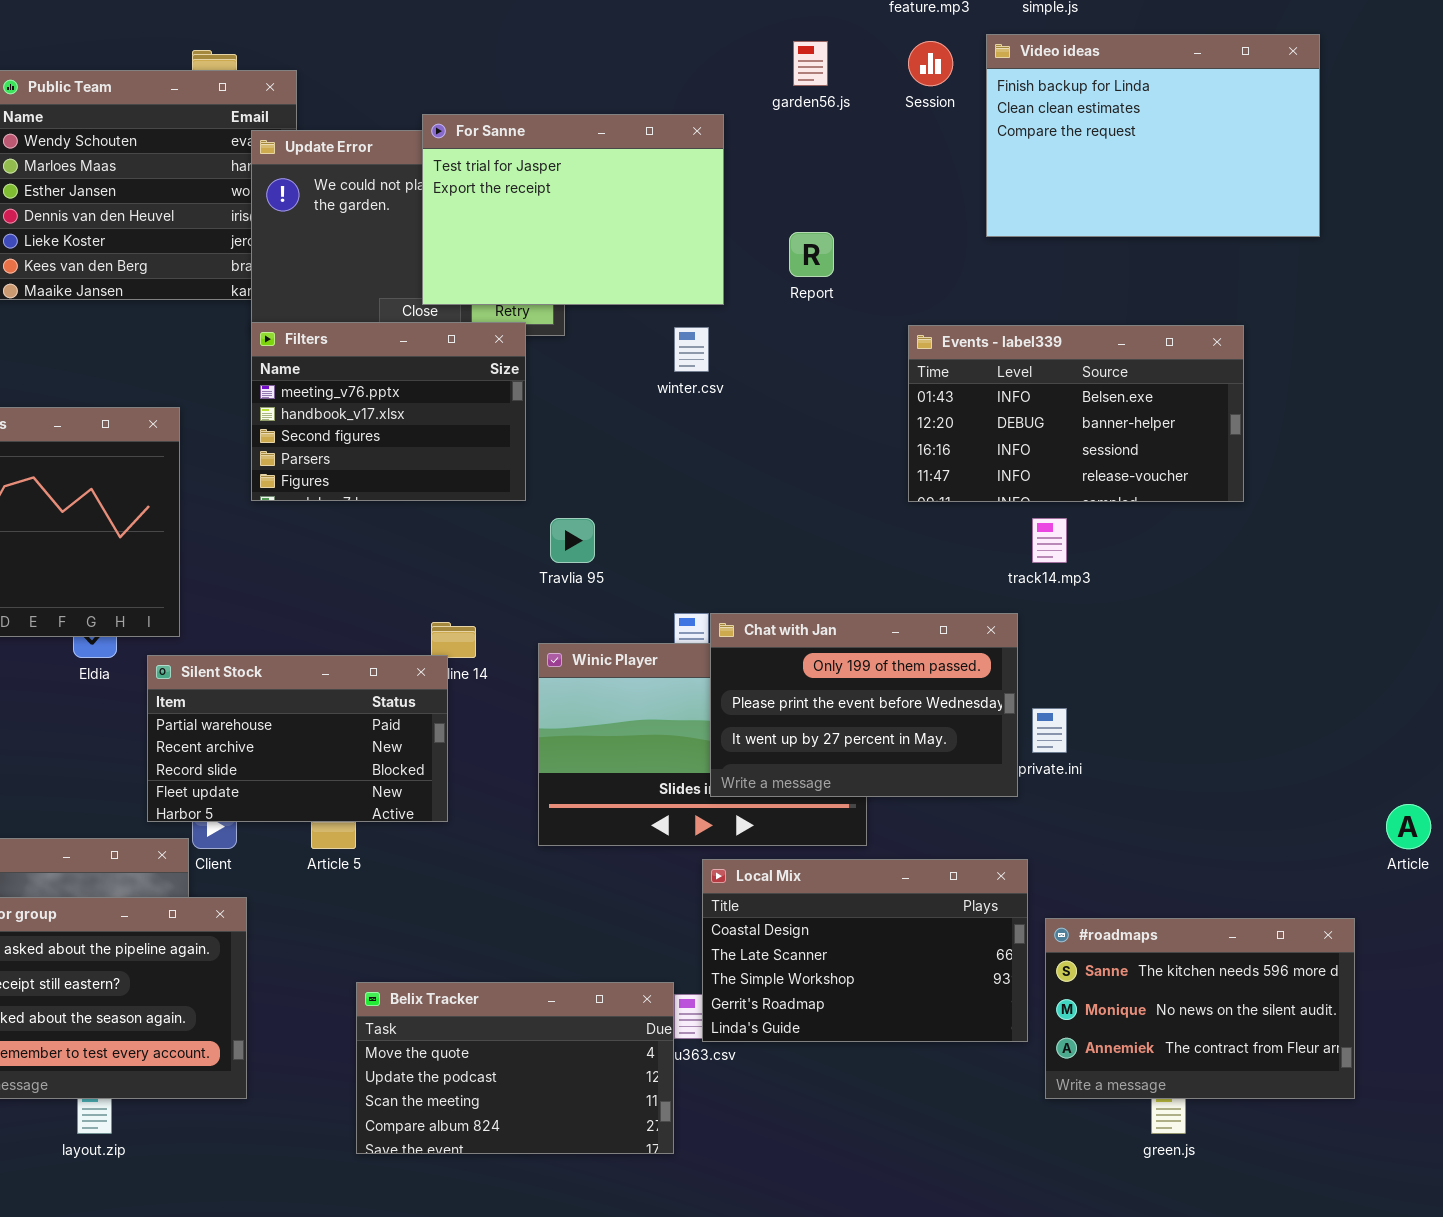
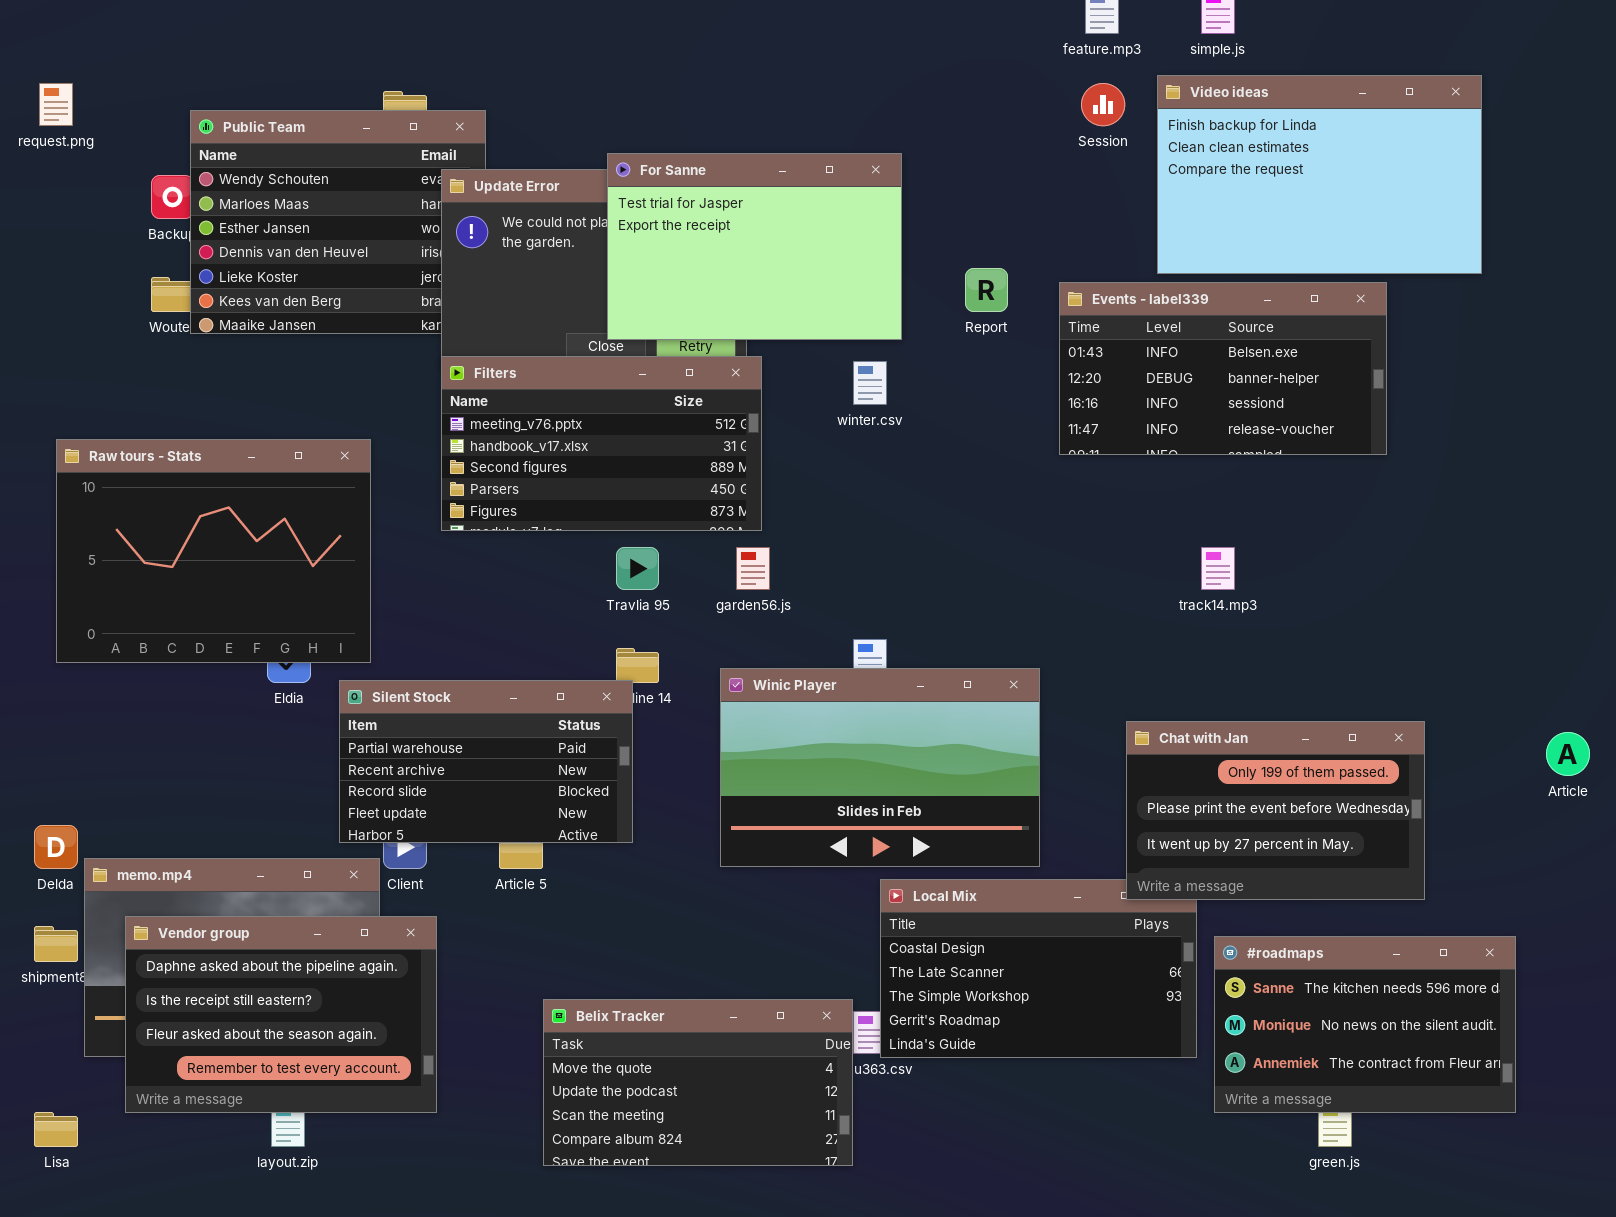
garden56.js: [793,41,828,86] -> [736,547,770,590], moved
Filters: [251,322,526,501] -> [441,356,762,531], resized
Events - label339: [908,325,1244,502] -> [1059,282,1387,455], moved
Travlia 95: [550,518,595,563] -> [616,547,659,590], moved
Chat with Jan: [710,613,1018,797] -> [1126,721,1425,900], moved
Article: [1386,804,1431,849] -> [1546,732,1590,776], moved

